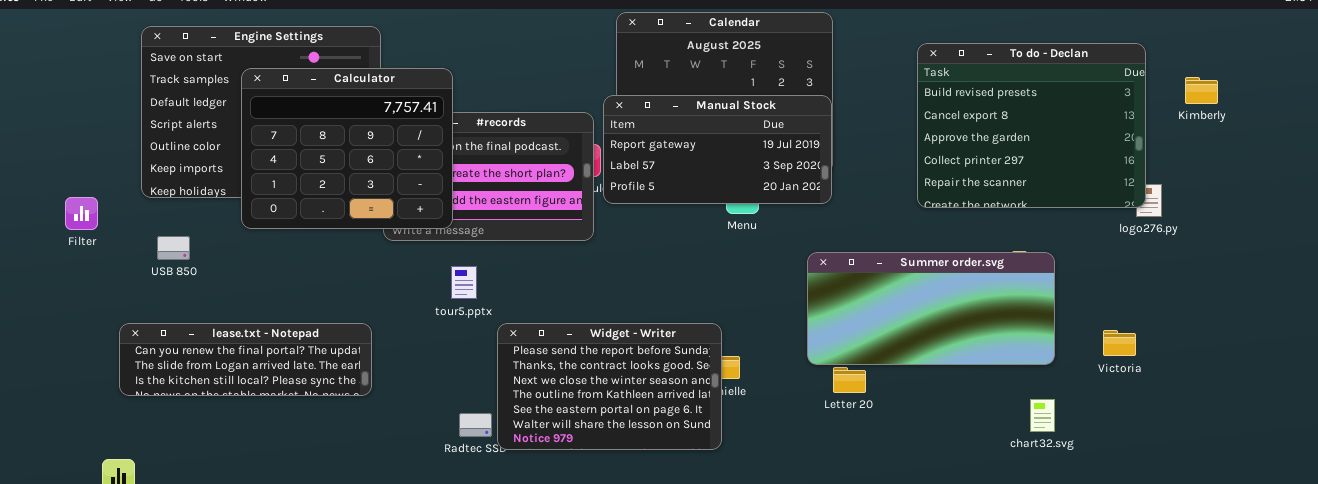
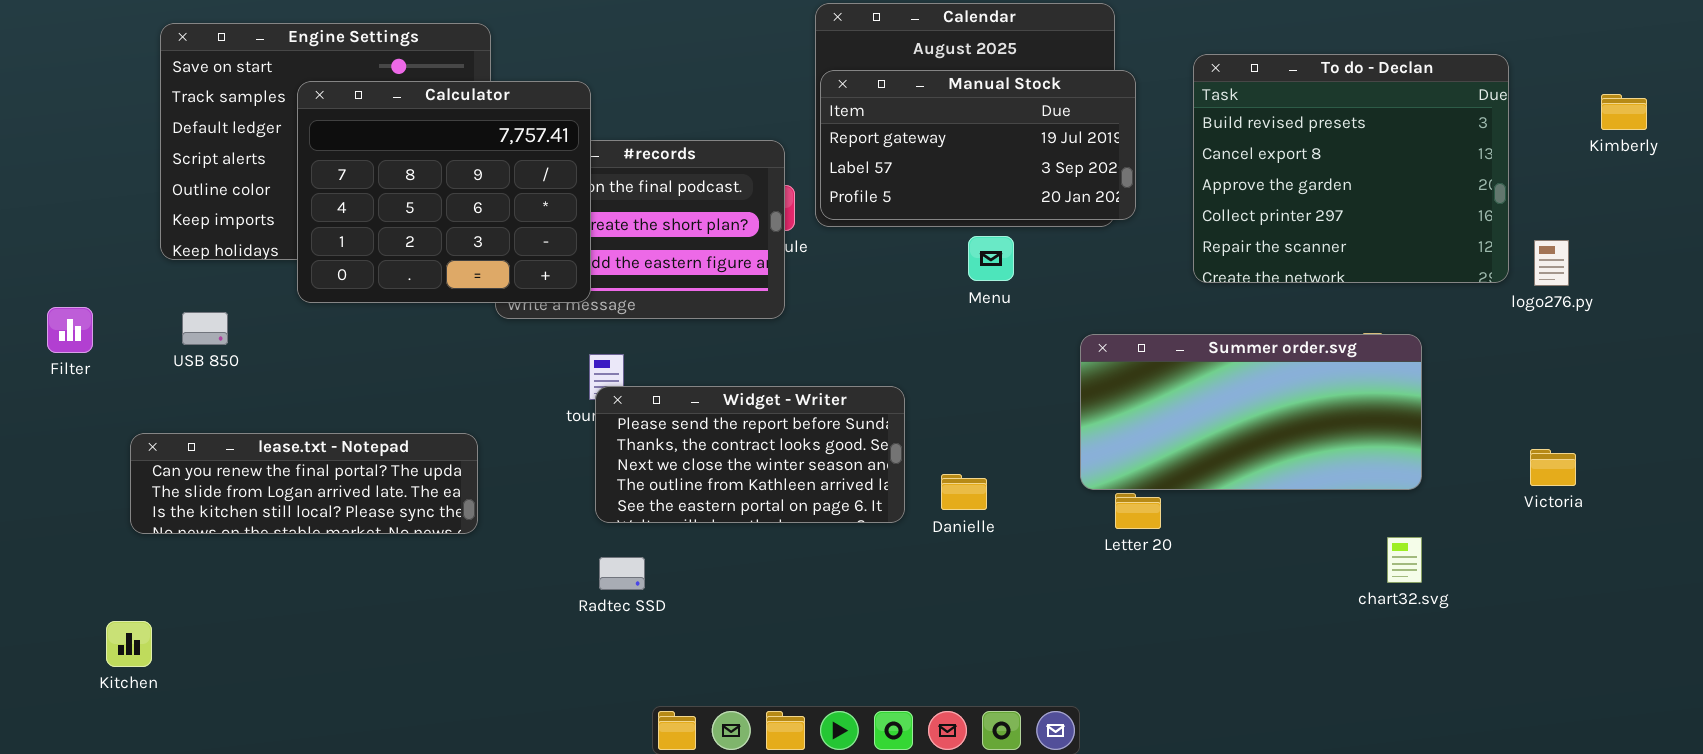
To do - Declan: [917,43,1146,208] -> [1193,54,1509,283], moved
Manual Stock: [603,95,832,204] -> [820,70,1136,220], moved
Filter: [65,197,98,230] -> [47,307,93,353], moved
Widget - Writer: [497,323,722,450] -> [595,386,905,523], moved, resized
Victoria: [1103,330,1136,356] -> [1530,449,1576,486], moved

